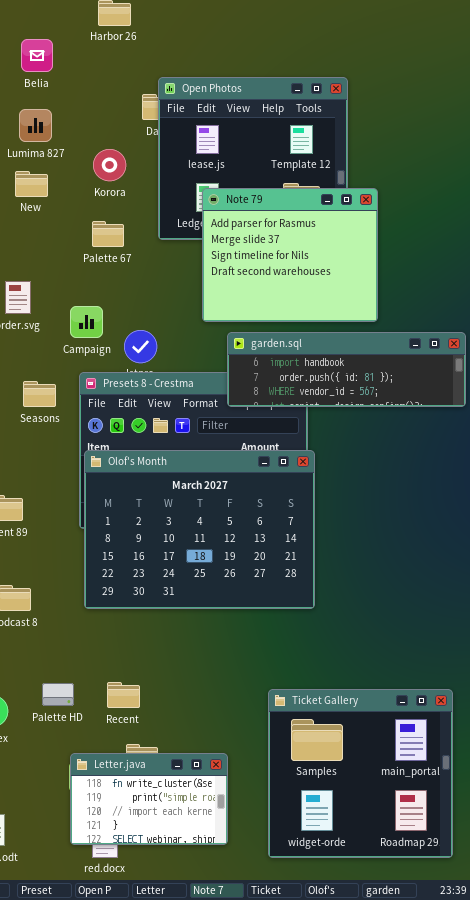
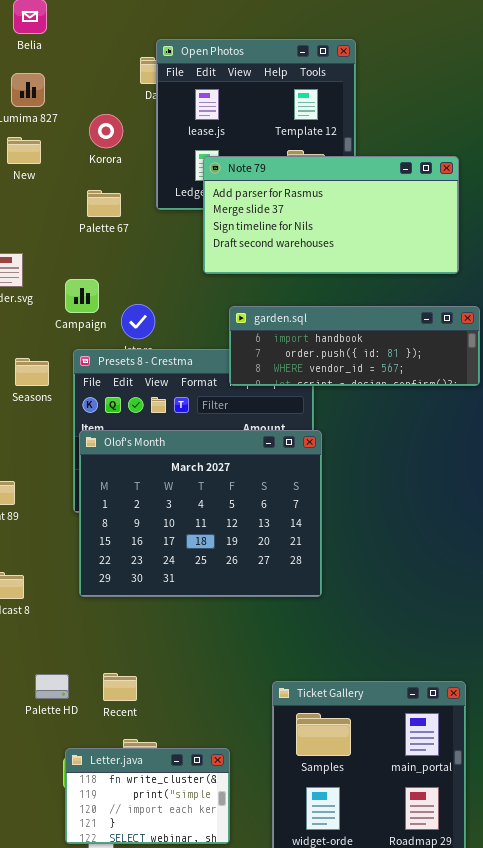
Note 79: [202,188,378,322] -> [203,156,459,274], resized

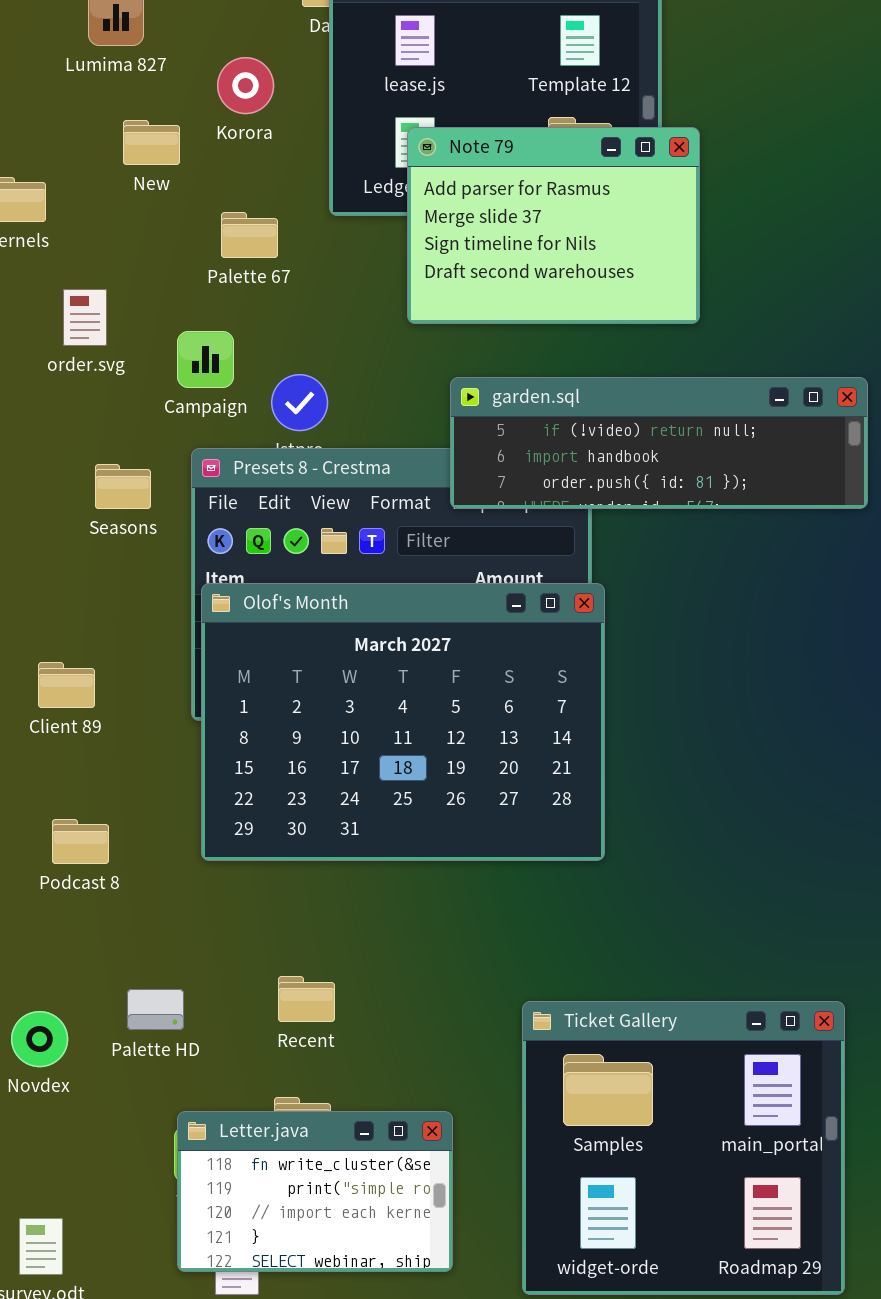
New: [7,137,41,164] -> [123,120,180,165], moved
Note 79: [203,156,459,274] -> [407,127,700,324], resized
Palette 67: [87,190,121,217] -> [221,212,278,258], moved
garden.sql: [229,306,480,386] -> [450,377,868,509], scrolled up 1 row
Recent: [103,673,137,701] -> [278,976,335,1022], moved

